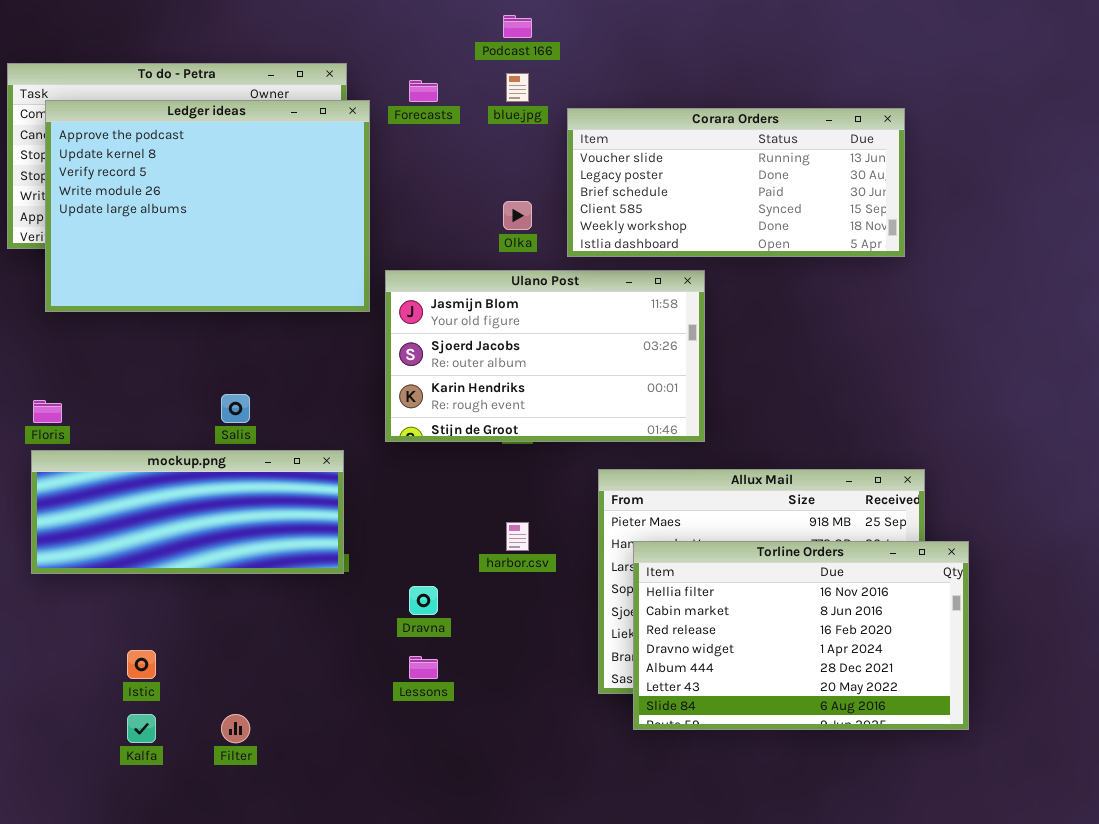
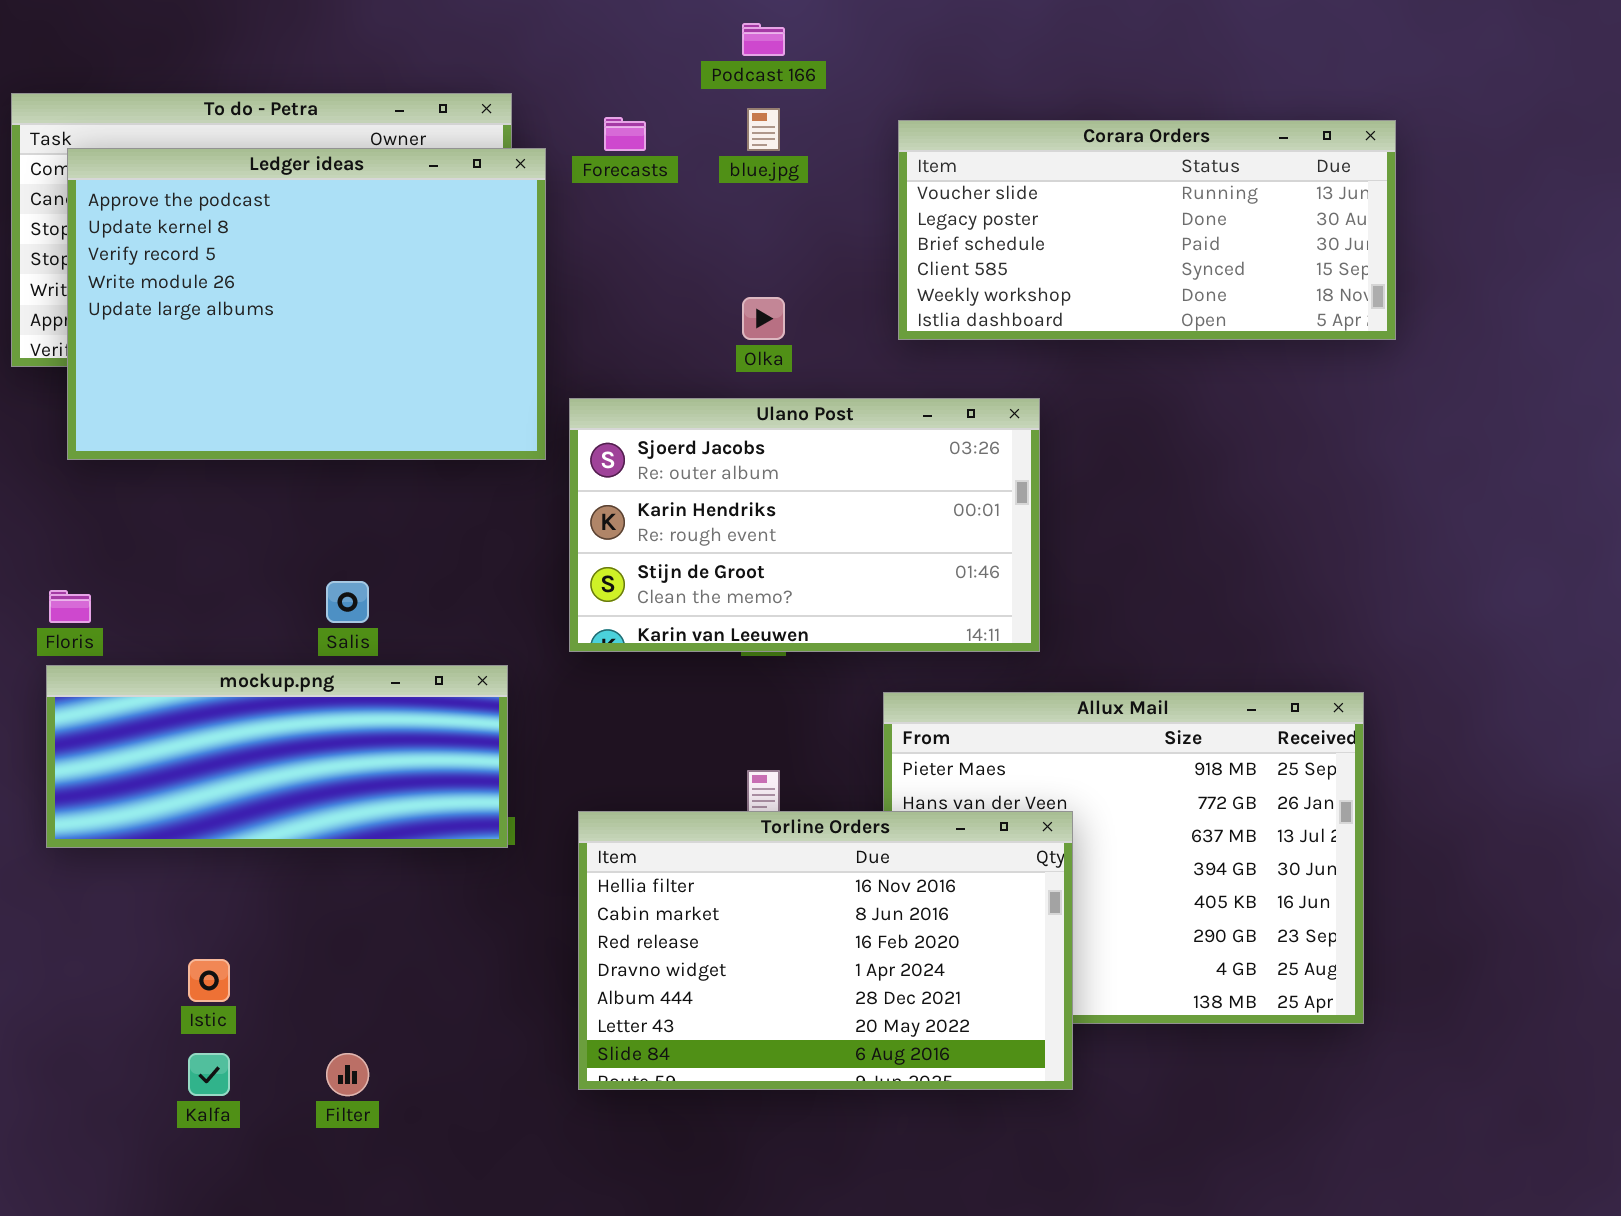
Corara Orders: [567,108,905,257] -> [898,120,1396,340], moved
Ulano Post: [385,270,705,442] -> [569,398,1040,652], scrolled down 1 row
Torline Orders: [633,541,969,730] -> [578,811,1073,1090], moved

